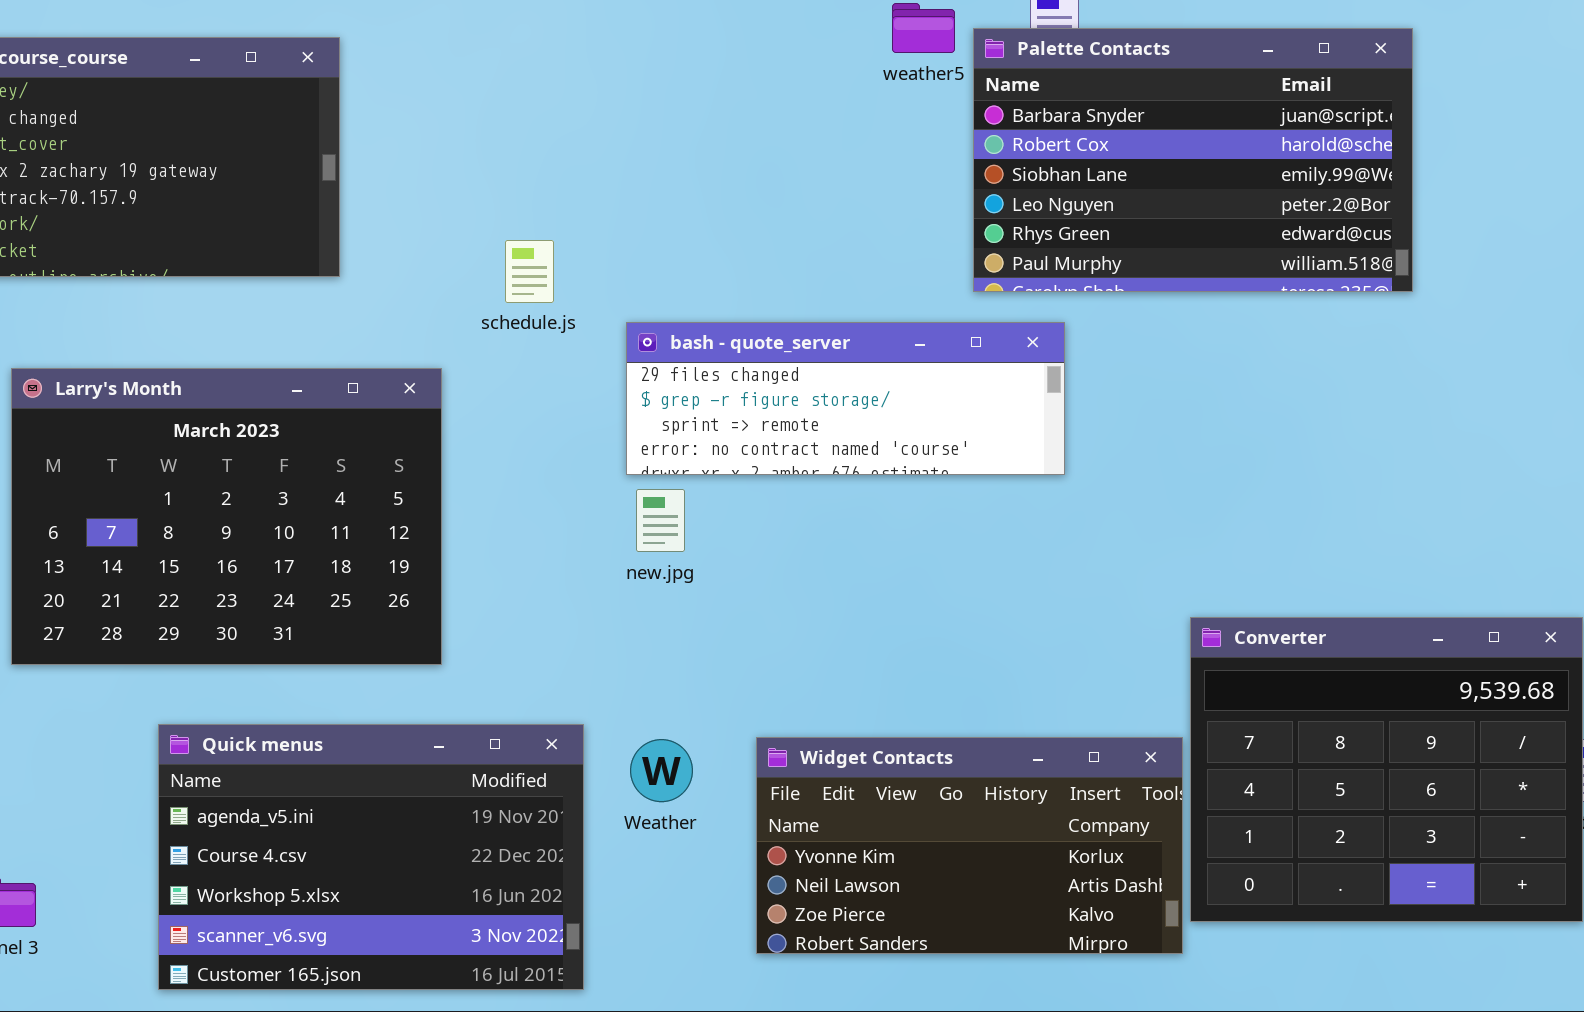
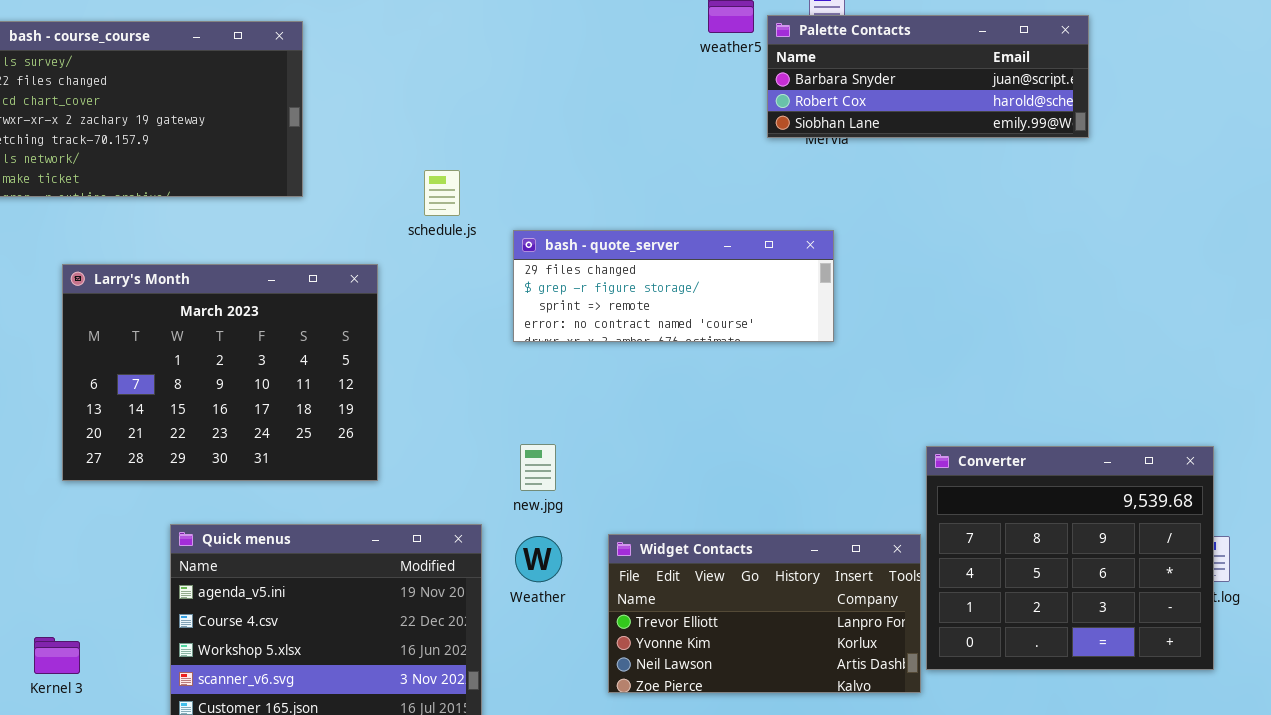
Palette Contacts: [973,28,1413,292] -> [767,15,1089,138], resized
new.jpg: [636,489,685,552] -> [520,444,556,491], moved
Widget Contacts: [756,737,1183,954] -> [608,534,921,693], scrolled up 1 row

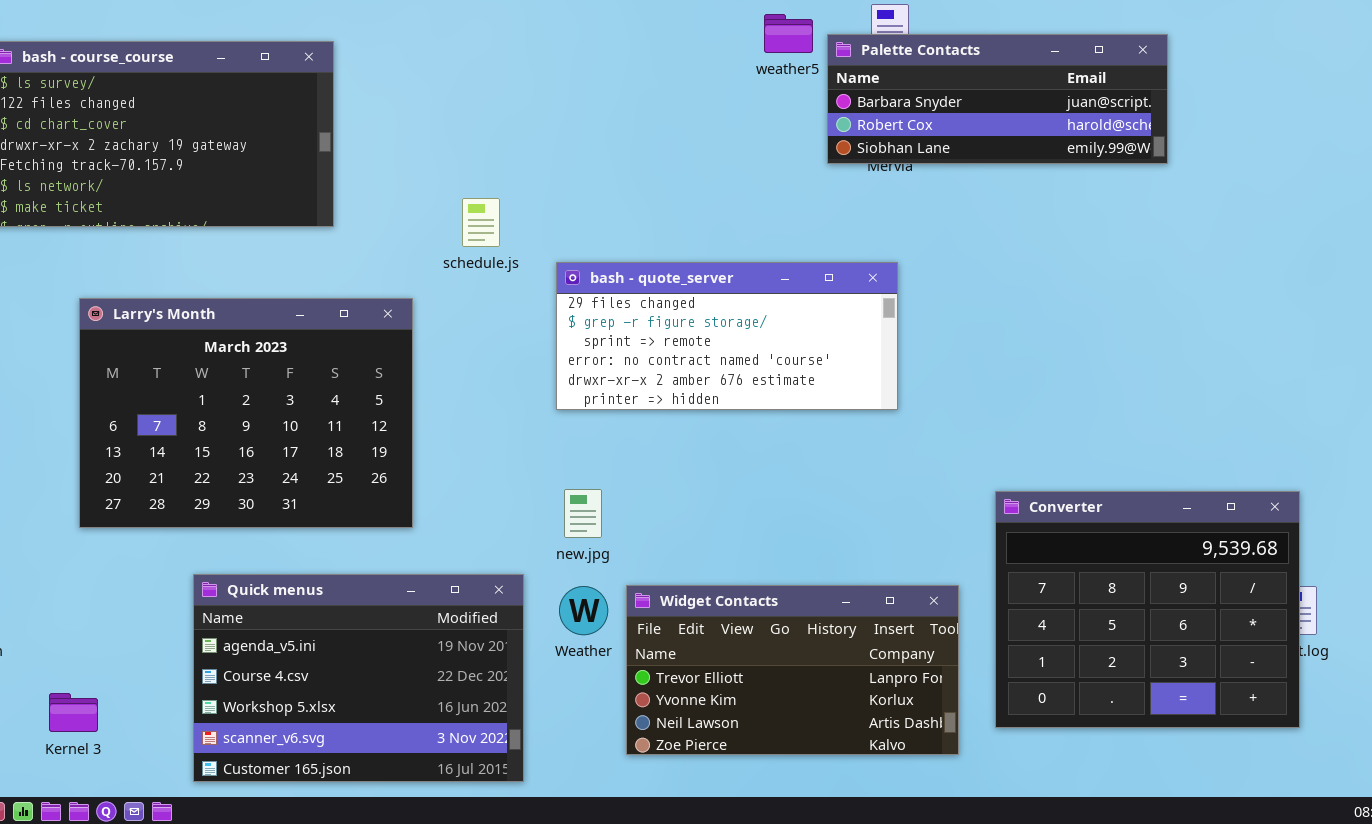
bash - quote_server: [513,230,834,342] -> [556,262,898,410], resized
Widget Contacts: [608,534,921,693] -> [626,585,959,755], moved

